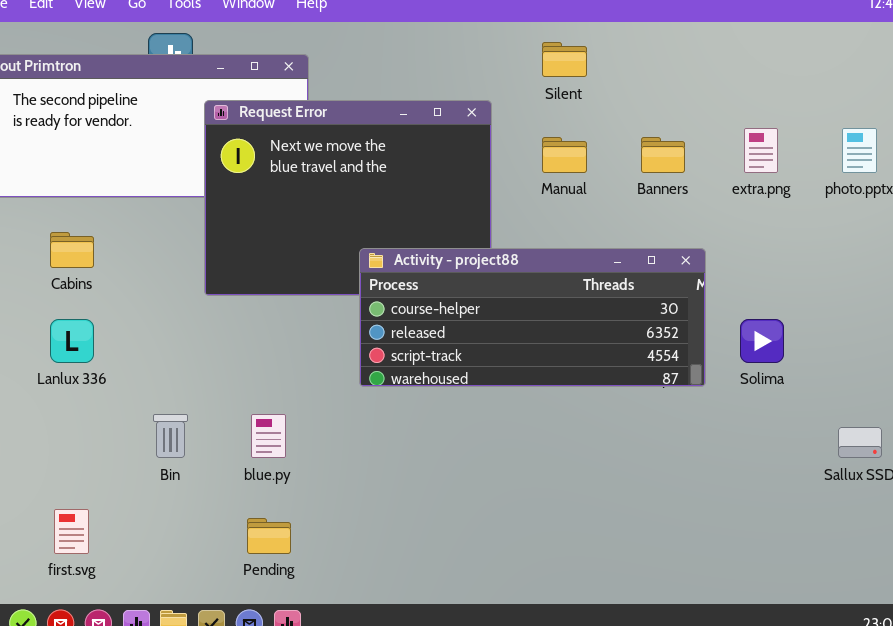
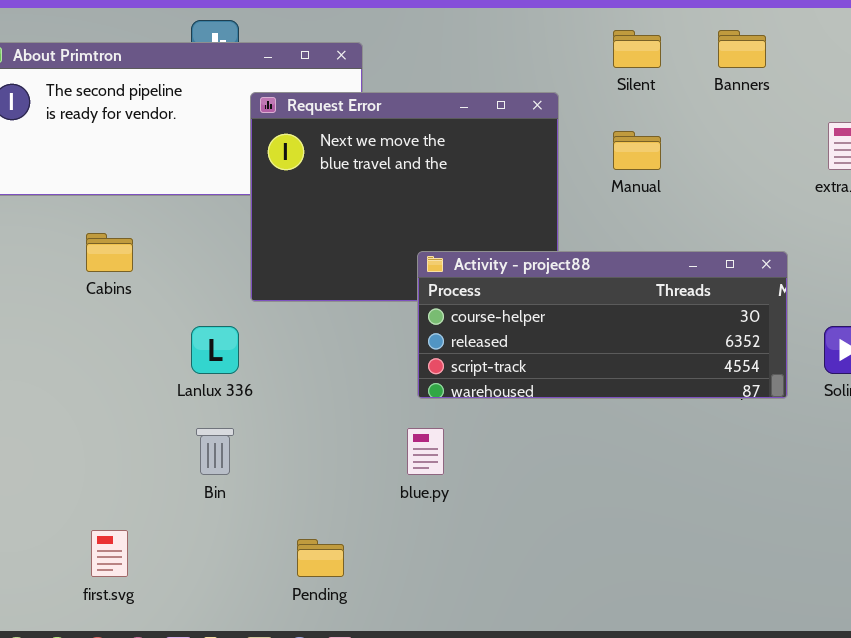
Banners: [641,137,685,173] -> [718,30,766,68], moved
Lanlux 336: [50,319,94,363] -> [191,326,239,374], moved
blue.py: [251,414,286,458] -> [407,428,444,475], moved

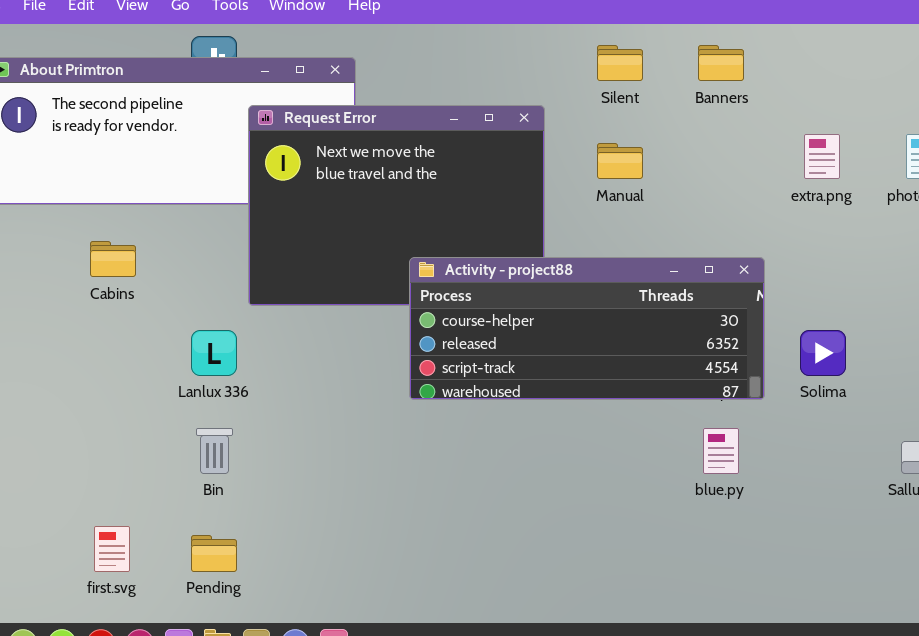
blue.py: [407,428,444,475] -> [703,428,739,474], moved
Pending: [297,539,344,577] -> [191,535,237,572], moved

